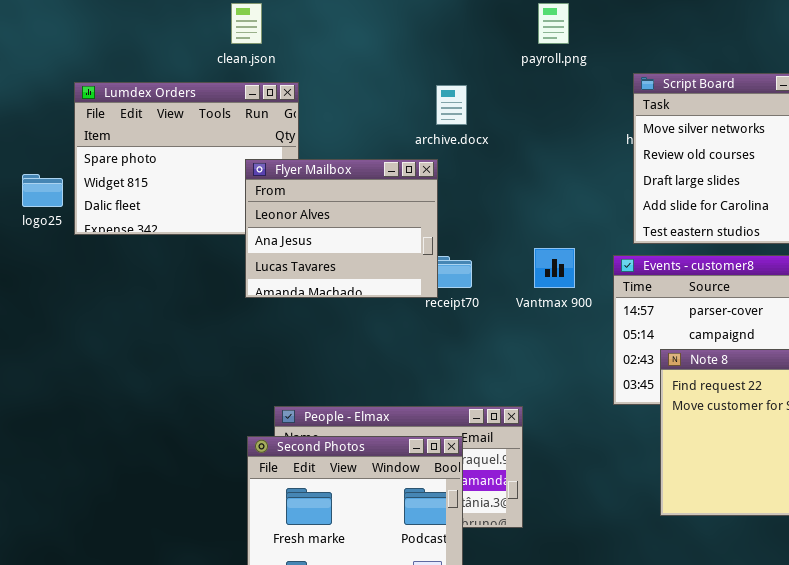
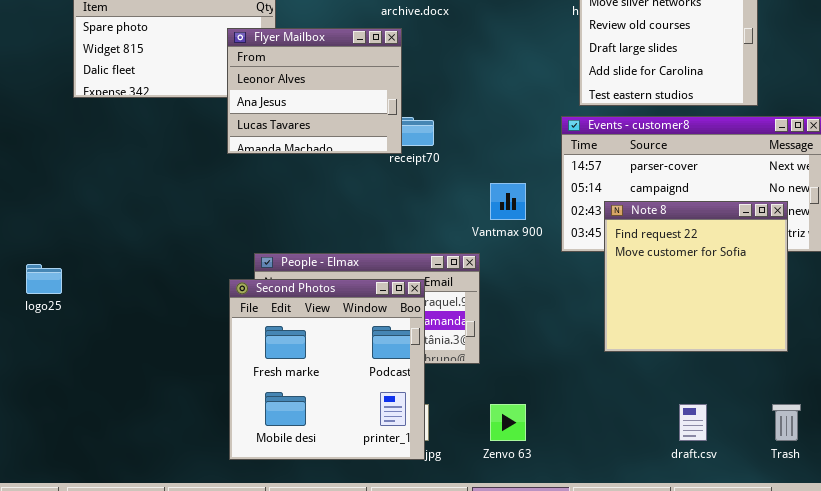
logo25: [22,174,63,207] -> [26,264,62,294], moved
Vantmax 900: [534,248,575,288] -> [490,183,526,220], moved

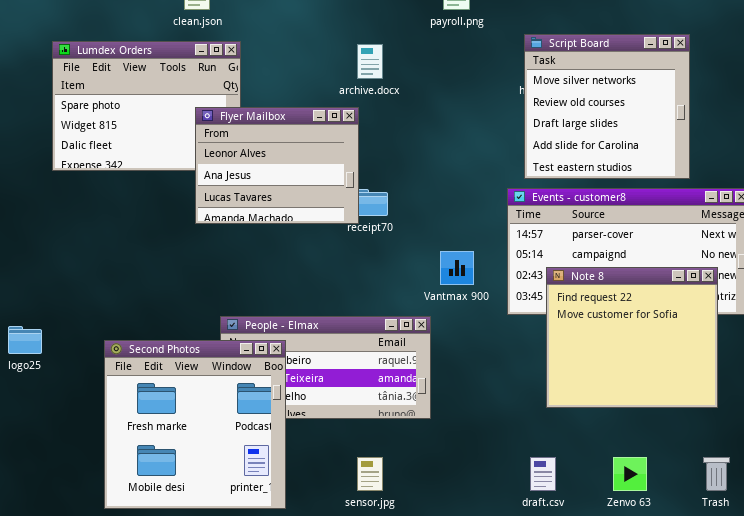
Second Photos: [229,279,425,460] -> [104,340,286,509], moved
Zenvo 63: [490,404,526,441] -> [613,457,647,491], moved
draft.csv: [679,404,707,441] -> [530,457,556,491], moved

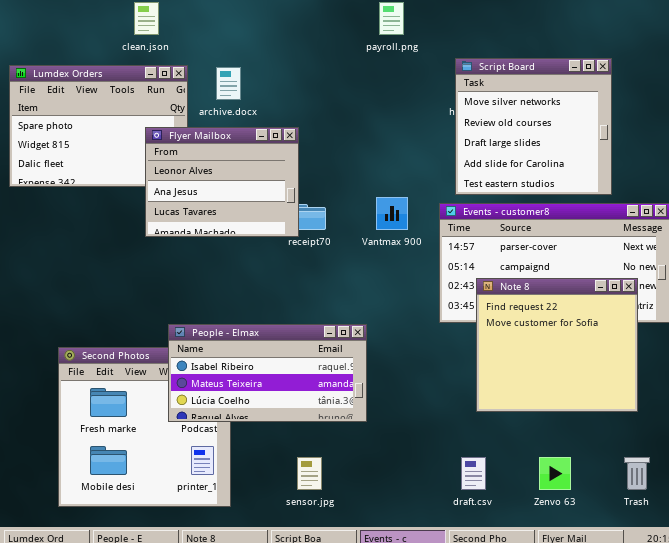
archive.docx: [357,44,383,79] -> [216,67,241,100], moved
Vantmax 900: [440,251,474,285] -> [376,197,408,230], moved
People - Elmax: [220,316,431,419] -> [168,324,367,422], raised

